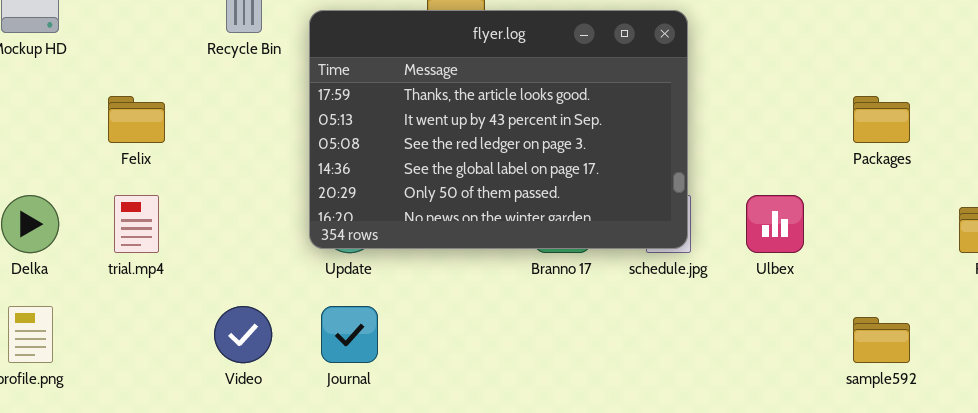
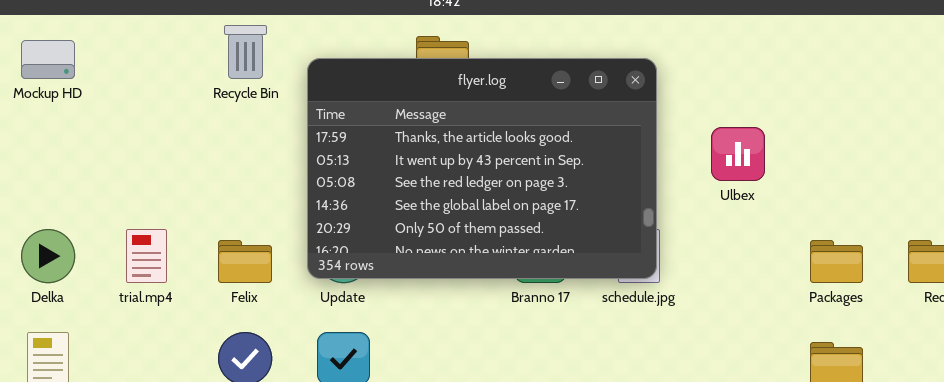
Felix: [108,96,165,143] -> [218,240,272,283], moved
Packages: [853,96,910,143] -> [810,240,863,283], moved
Ulbex: [746,195,804,253] -> [711,127,765,181], moved

